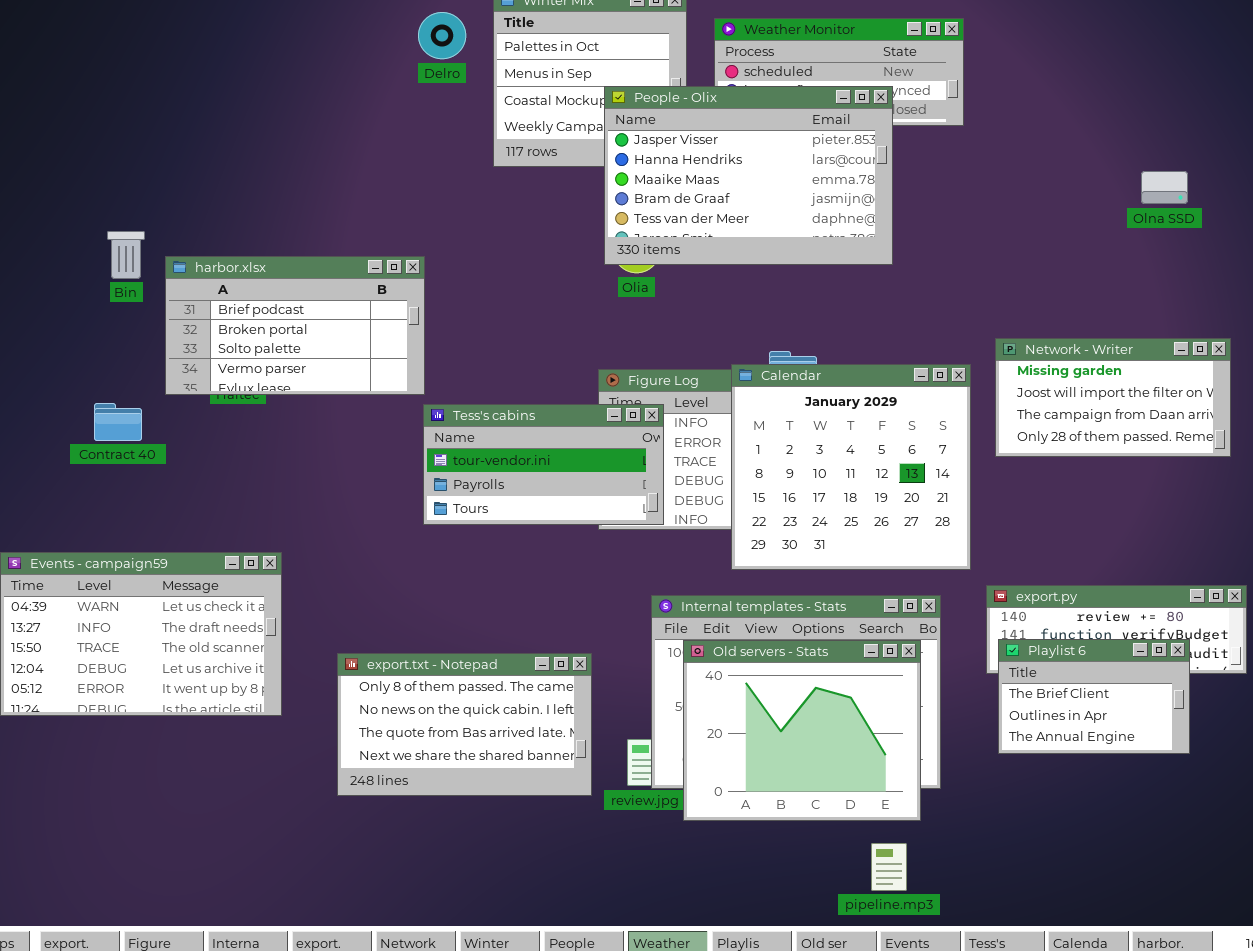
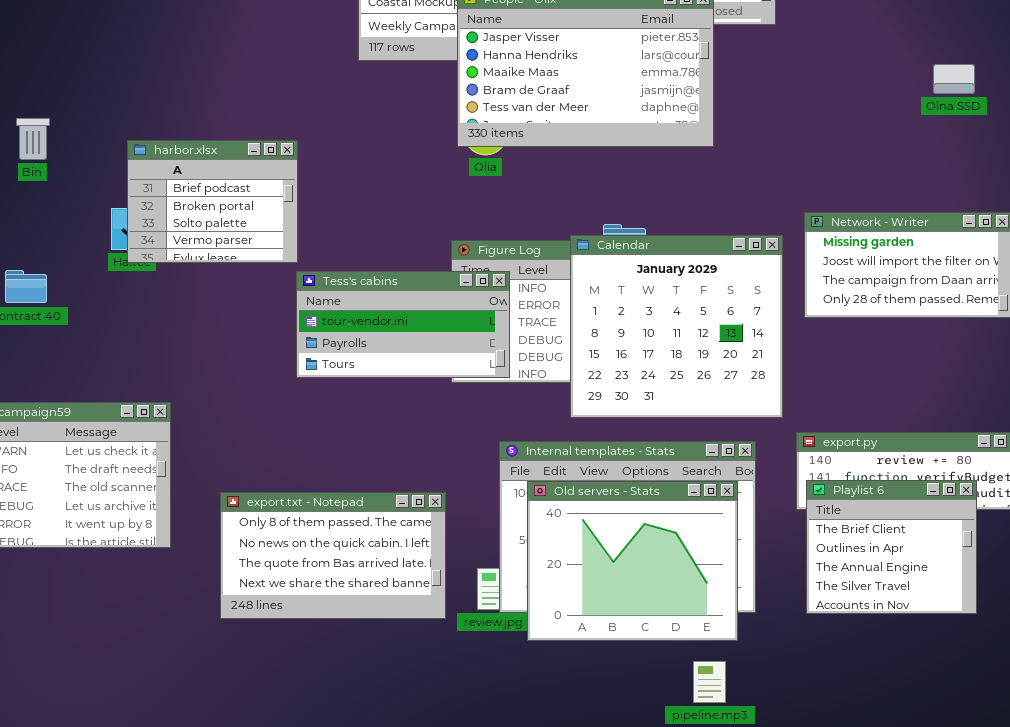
harbor.xlsx: [165,256,425,395] -> [127,140,298,263], resized
Playlist 6: [998,639,1190,754] -> [806,480,977,614], resized

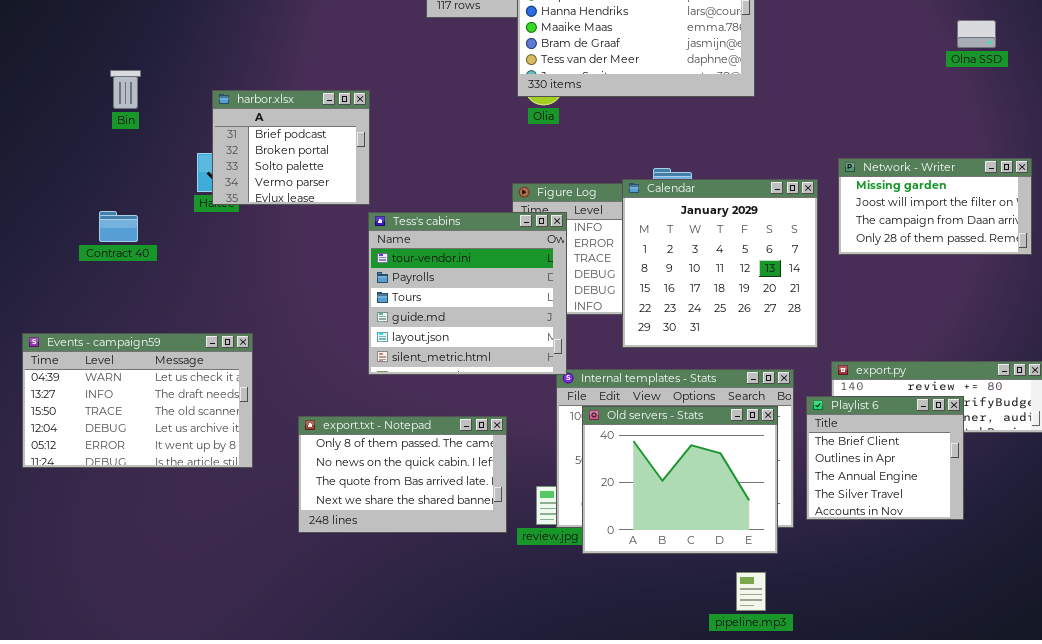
Tess's cabins: [296,271,510,378] -> [368,212,567,375], resized
Playlist 6: [806,480,977,614] -> [806,396,964,520], moved

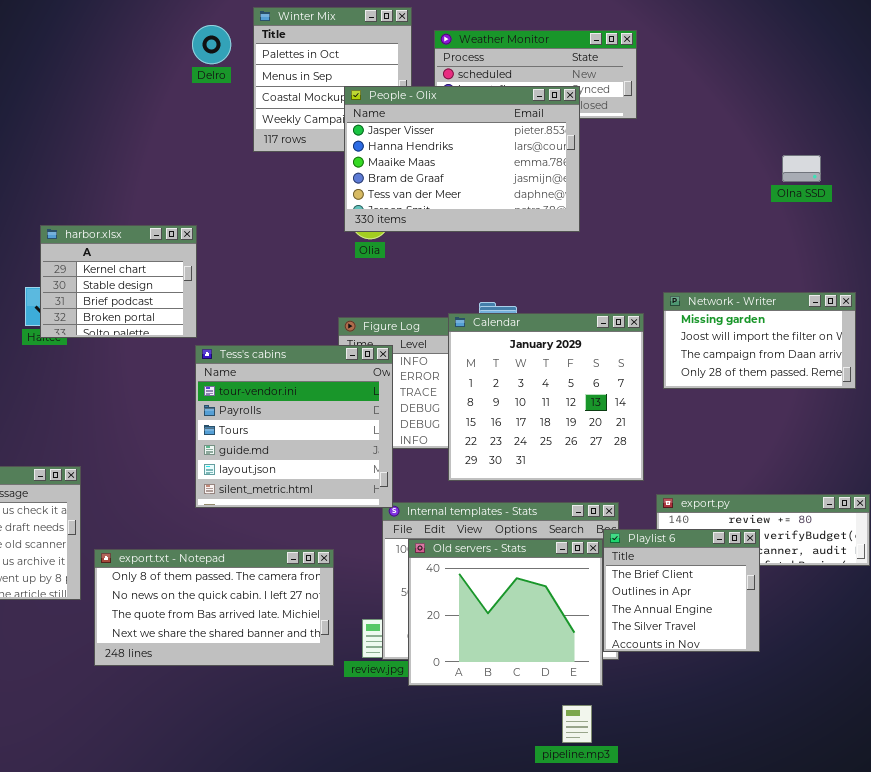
harbor.xlsx: [212,90,370,205] -> [40,225,197,338], scrolled up 2 rows
Playlist 6: [806,396,964,520] -> [603,529,760,652], moved
export.txt - Notepad: [298,416,507,533] -> [94,549,334,666], resized

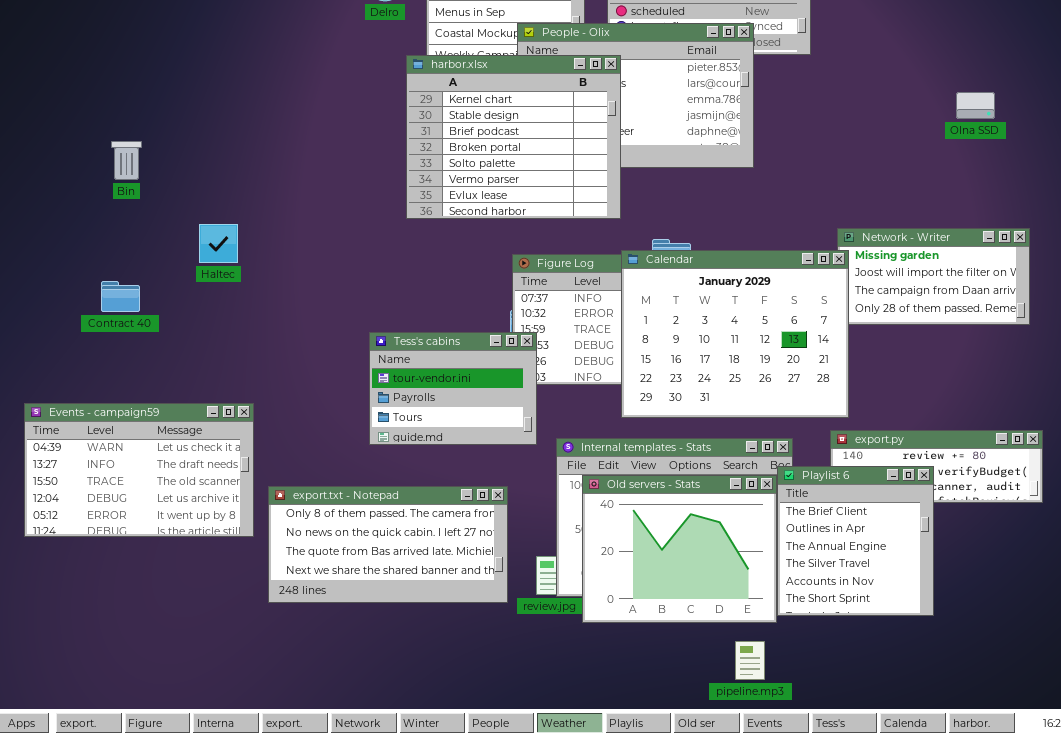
harbor.xlsx: [40,225,197,338] -> [406,55,621,219], moved, resized
Calendar: [448,313,644,481] -> [621,250,849,418], resized
Tess's cabins: [195,345,393,508] -> [369,332,537,445], resized
Playlist 6: [603,529,760,652] -> [777,466,934,616], resized

